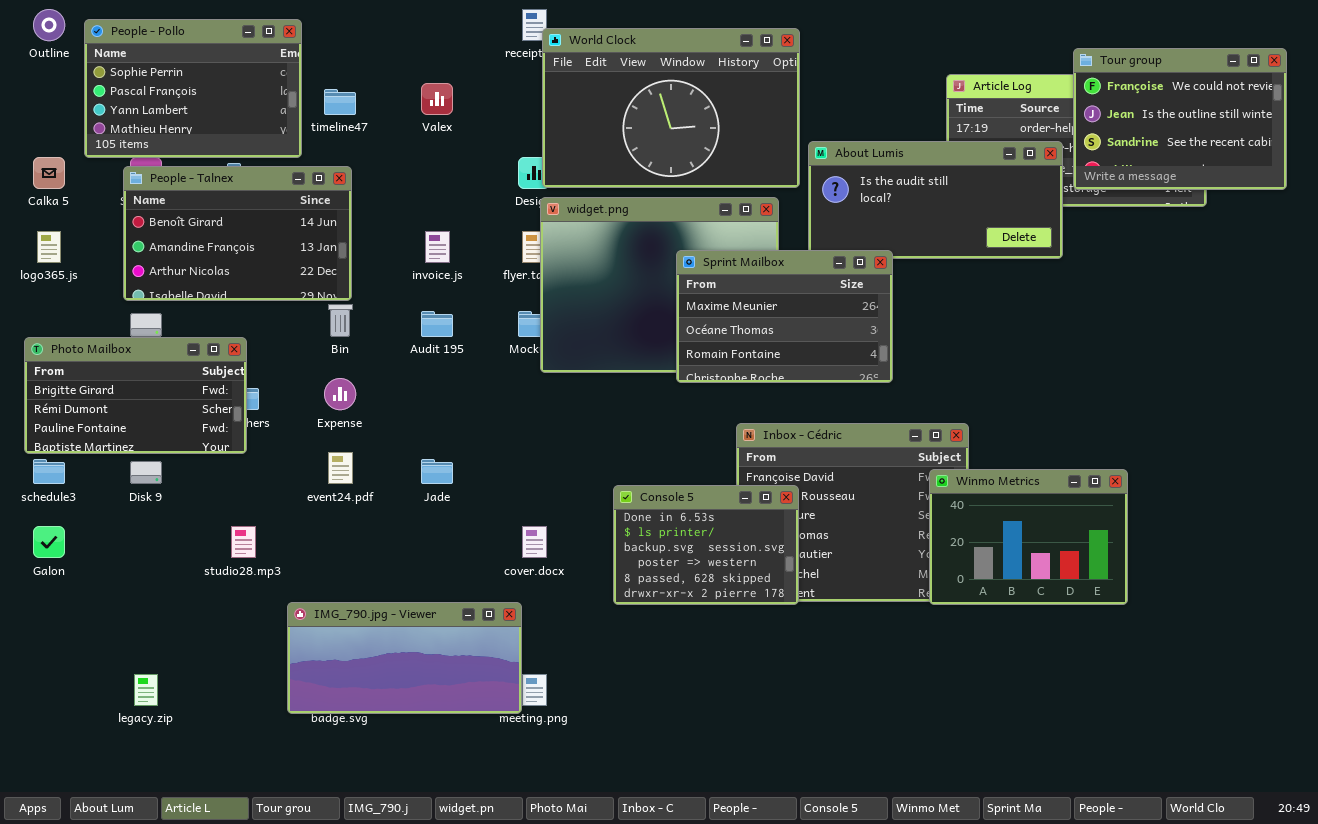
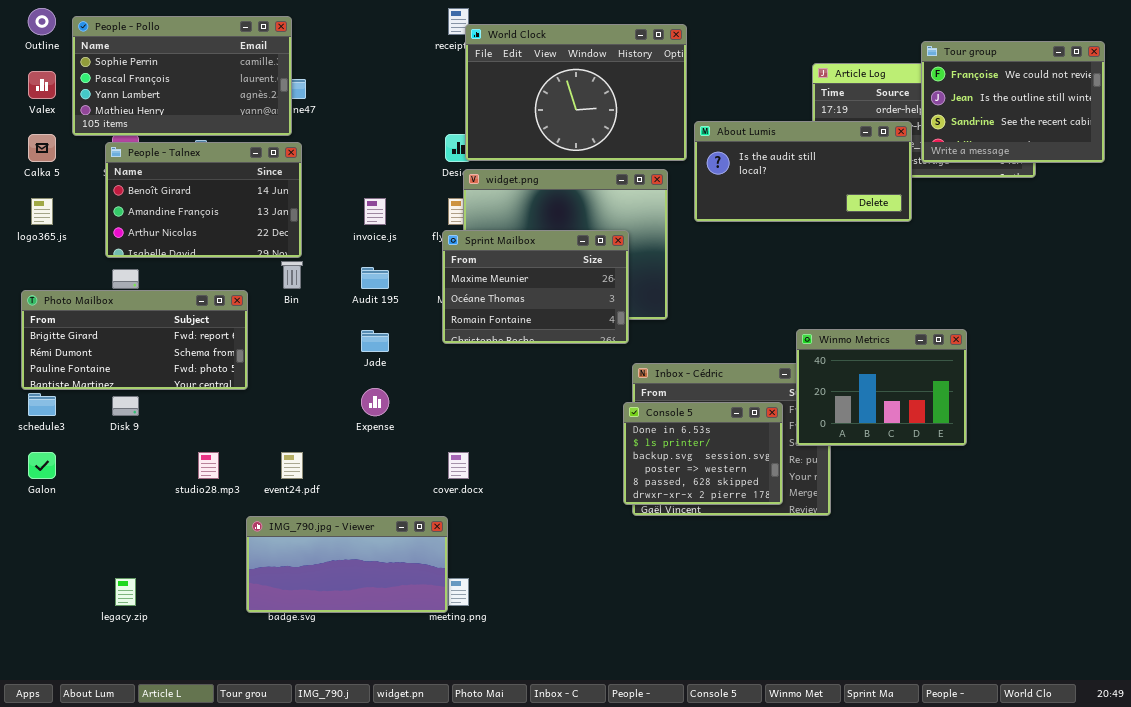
People - Pollo: [84,19,302,158] -> [72,16,292,136], resized
Valex: [421,83,453,115] -> [28,71,56,99], moved
Sprint Mailbox: [676,250,893,383] -> [442,230,629,344], moved
Photo Mailbox: [24,337,247,454] -> [21,290,248,390], resized
Expense: [324,378,356,410] -> [361,388,389,416], moved
event24.pdf: [328,452,353,484] -> [281,452,303,479], moved
Jade: [421,459,453,484] -> [361,330,389,352], moved
Winmo Metrics: [929,469,1128,605] -> [796,329,967,446], moved
Console 5: [613,485,799,605] -> [623,402,783,505], moved

